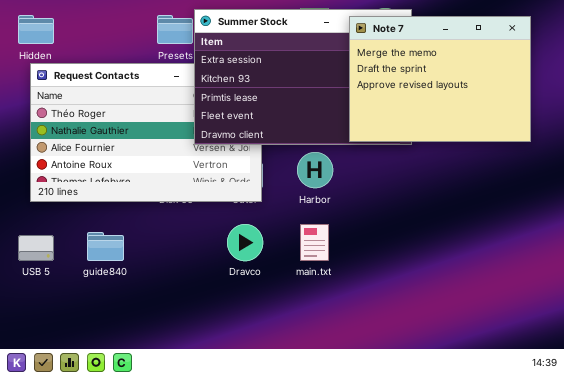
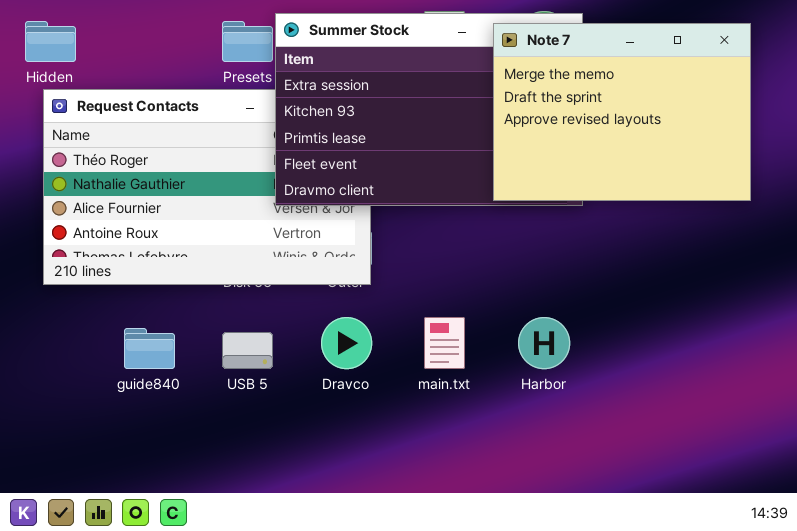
Harbor: [297,152,333,188] -> [518,317,570,369], moved
USB 5: [18,235,54,261] -> [222,332,273,369], moved

